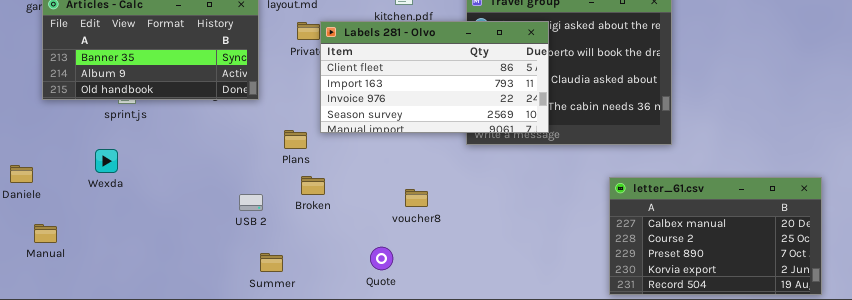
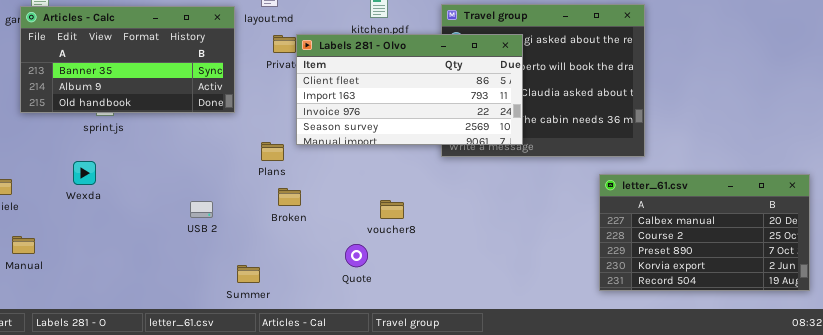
letter_61.csv: [609,177,822,295] -> [599,174,810,291], moved
USB 2: [239,194,263,211] -> [190,201,213,218], moved
Quote: [370,247,393,270] -> [345,244,368,267], moved

